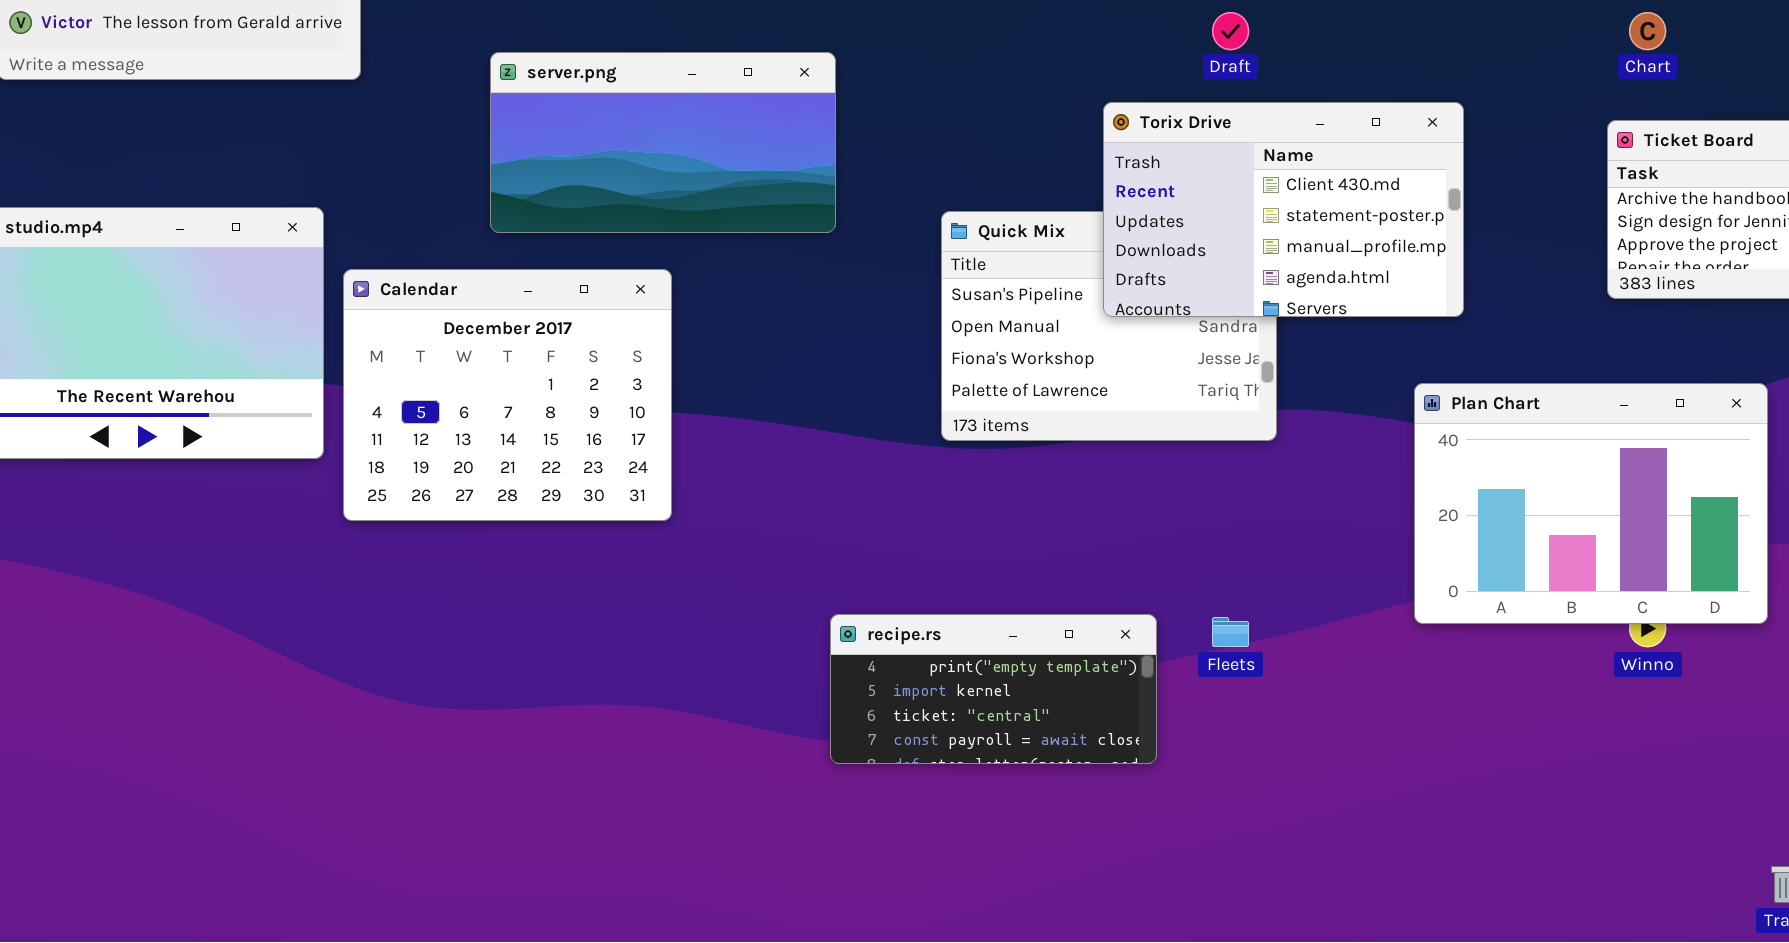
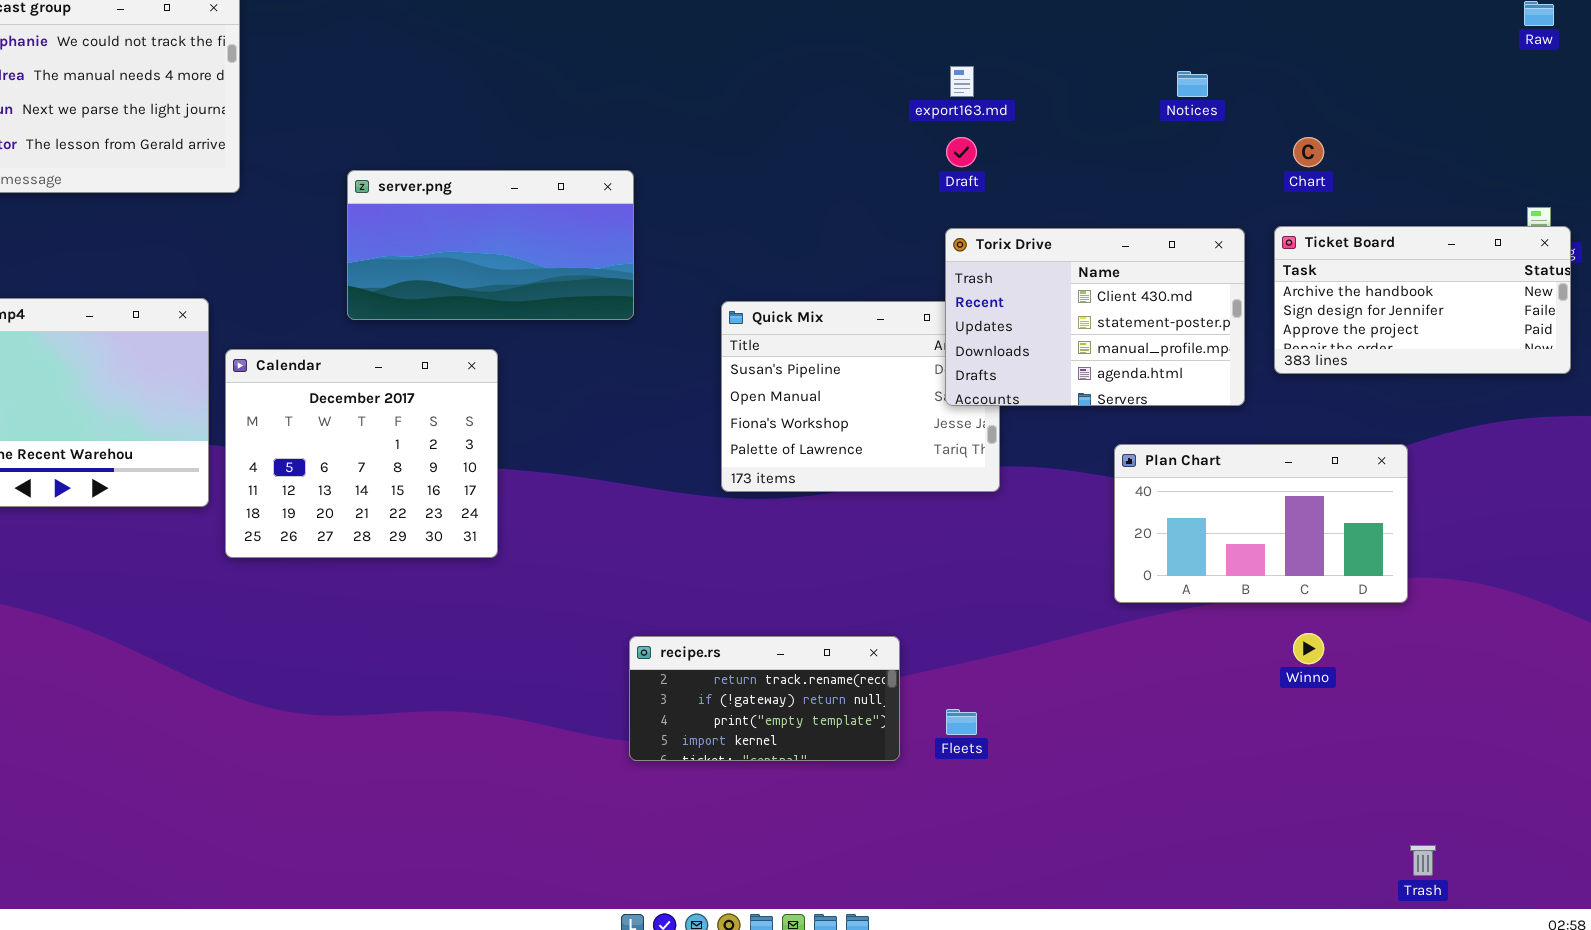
Torix Drive: [1103,102,1464,317] -> [945,228,1245,406], moved
Plan Chart: [1414,383,1768,624] -> [1114,444,1408,603], resized
recipe.rs: [830,614,1157,764] -> [629,636,900,761], scrolled up 2 rows
Fleets: [1212,617,1249,647] -> [946,709,977,735], moved

